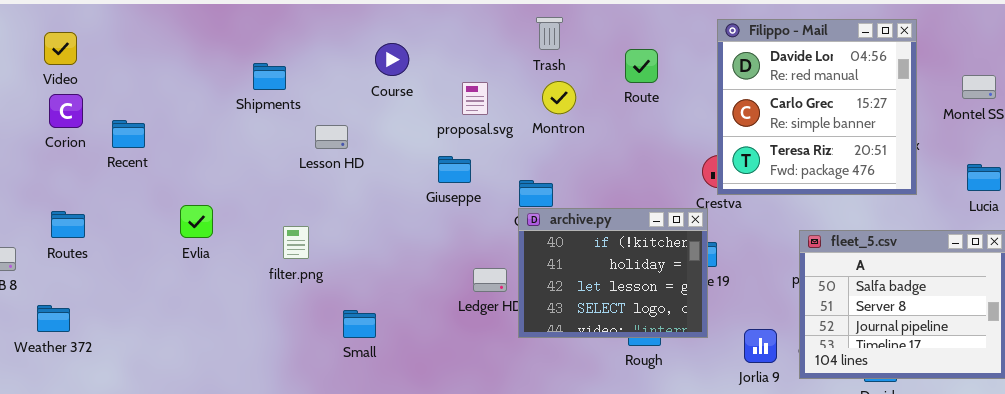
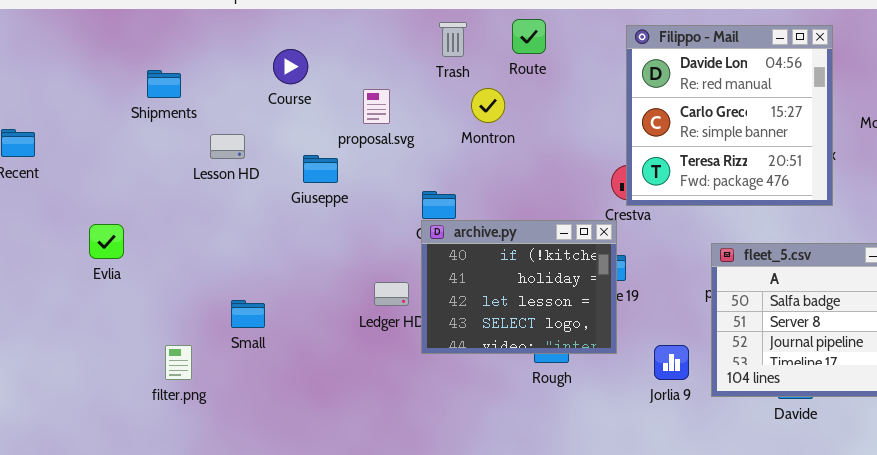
Route: [625,49,658,83] -> [512,19,546,54], moved
Montron: [542,81,576,114] -> [471,88,505,123], moved
Giuseppe: [438,156,471,183] -> [303,155,338,183], moved
Evlia: [180,205,213,238] -> [89,224,124,259], moved
filter.png: [283,226,309,259] -> [165,345,192,380], moved
Small: [343,310,376,338] -> [231,300,265,328], moved

